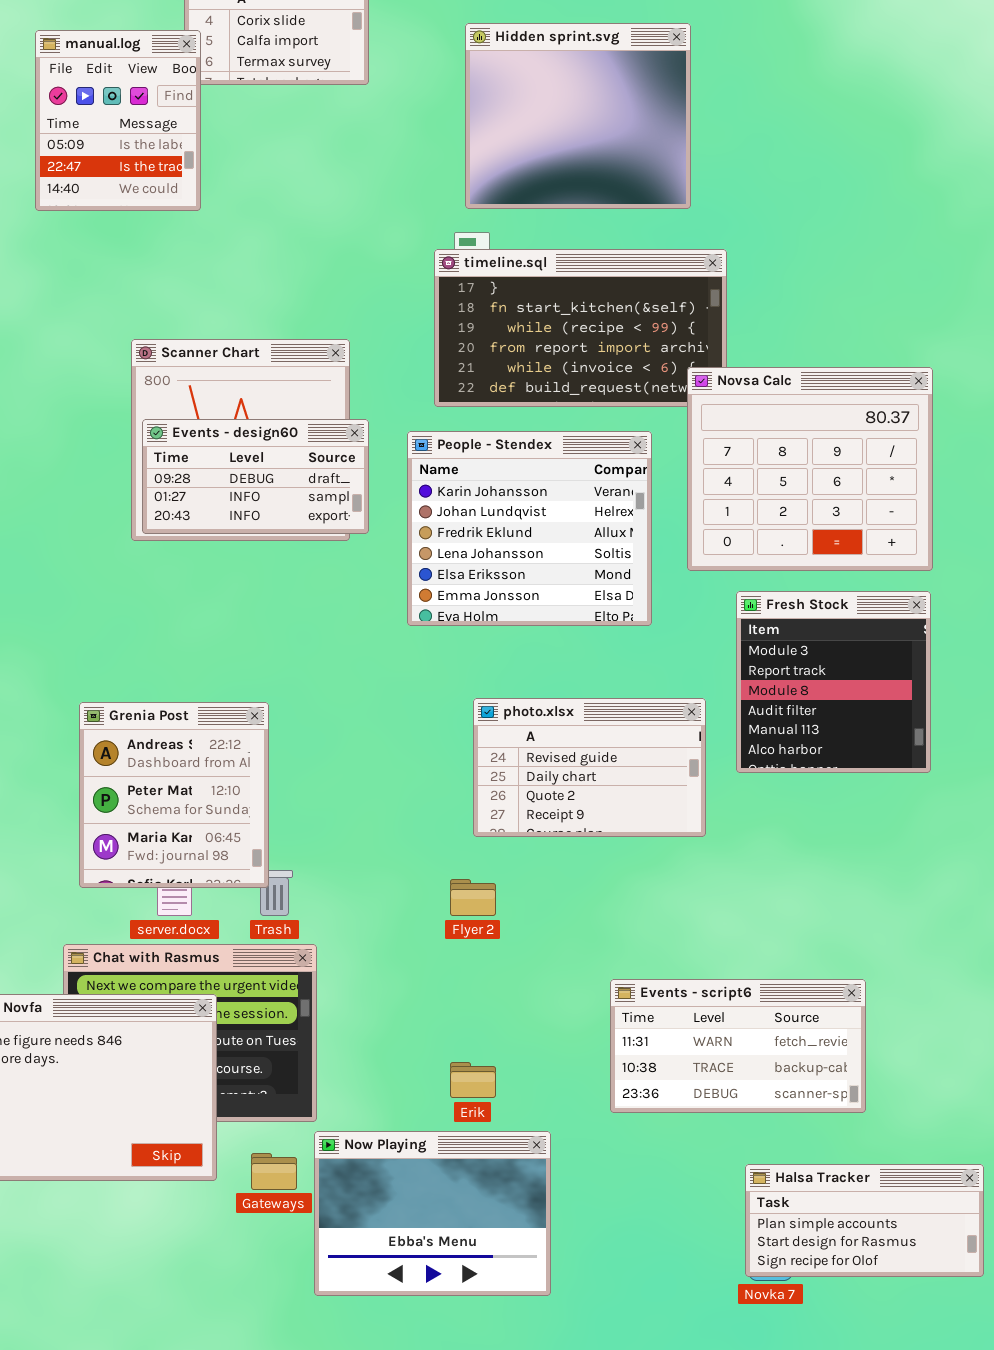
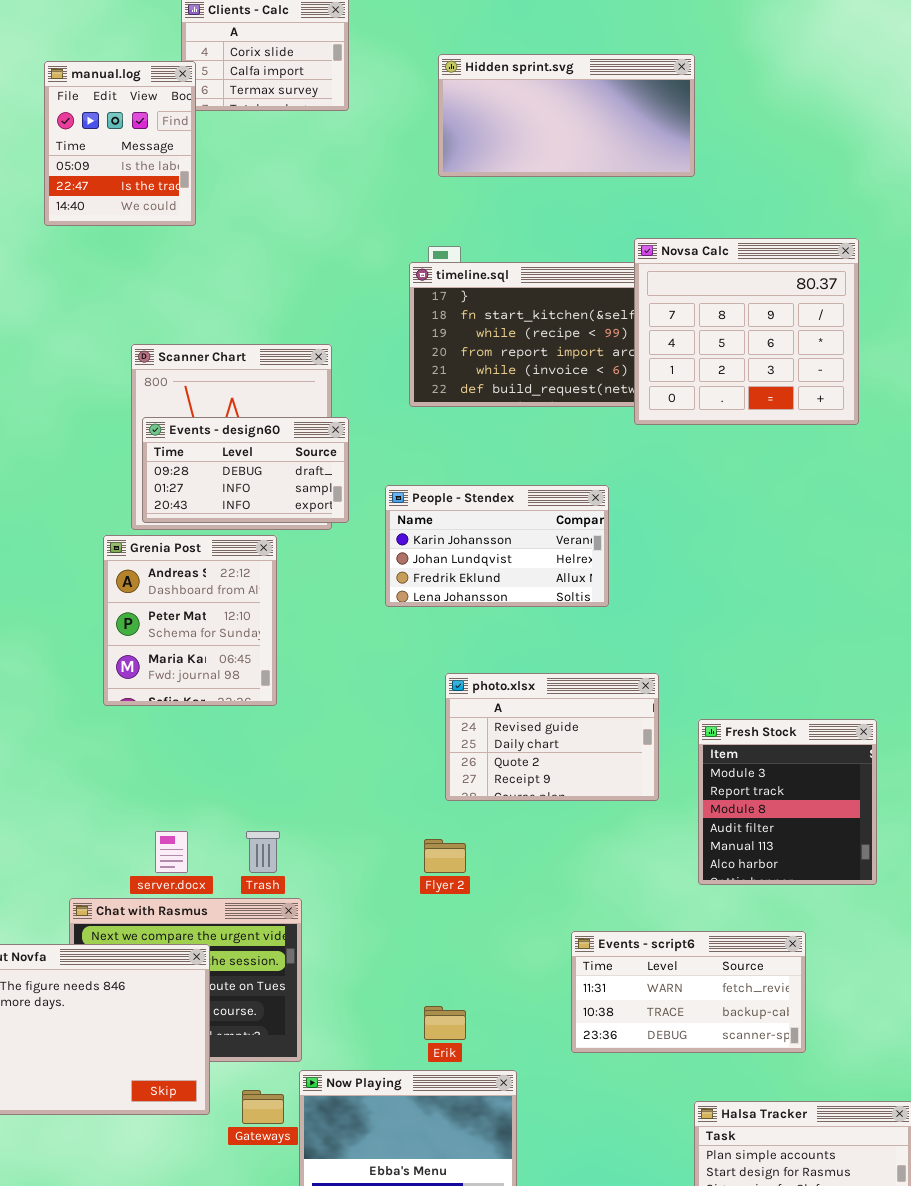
Hidden sprint.svg: [465,23,691,209] -> [438,54,695,177], resized
Novsa Calc: [687,367,933,571] -> [634,238,859,425], moved
People - Stendex: [407,431,652,626] -> [385,485,609,607], resized
Fresh Stock: [736,591,931,773] -> [698,719,877,885], moved
Grenia Post: [79,702,269,888] -> [103,535,277,706], moved

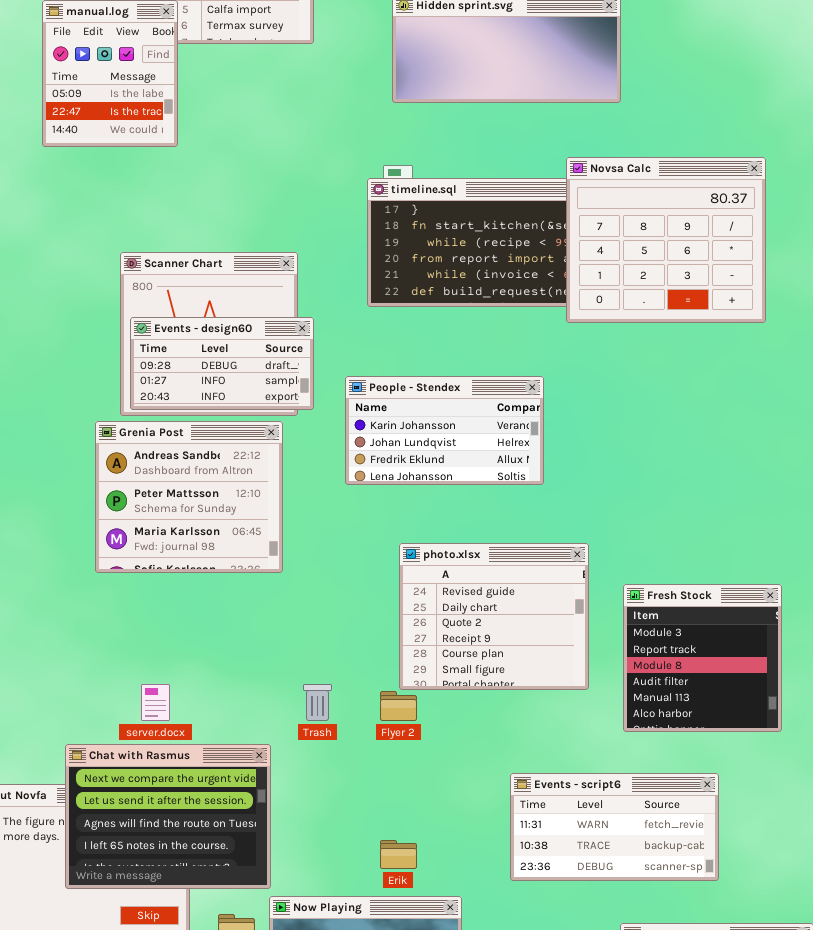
Grenia Post: [103,535,277,706] -> [95,421,283,573], resized
photo.xlsx: [445,673,659,801] -> [399,543,589,690], resized
Trash: [246,831,280,873] -> [303,684,332,721], moved
Chat with Rasmus: [69,898,302,1062] -> [65,744,271,889], raised

